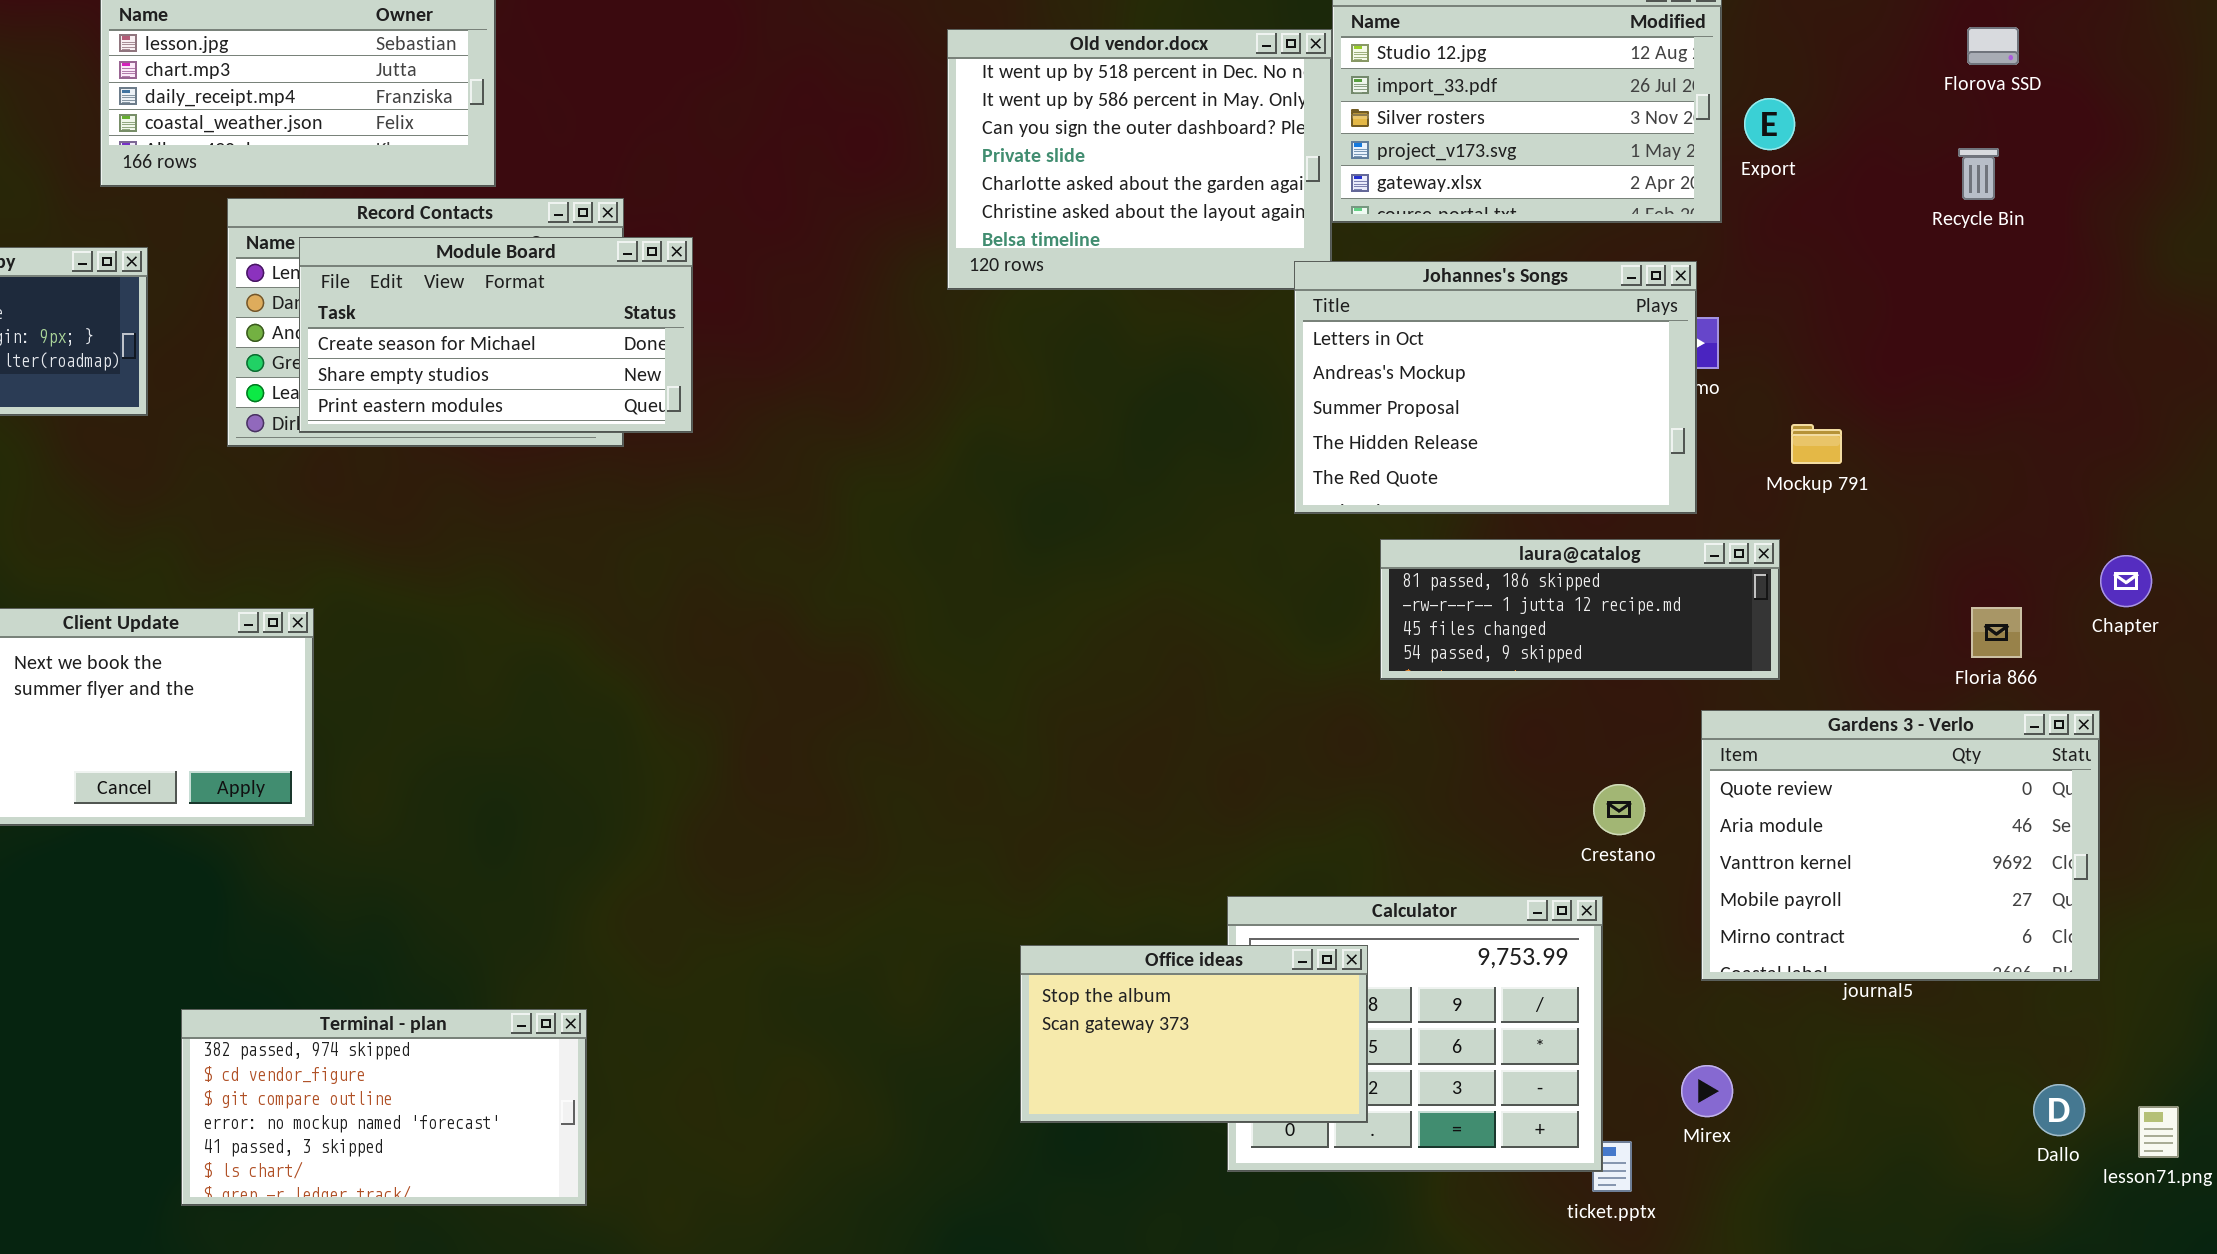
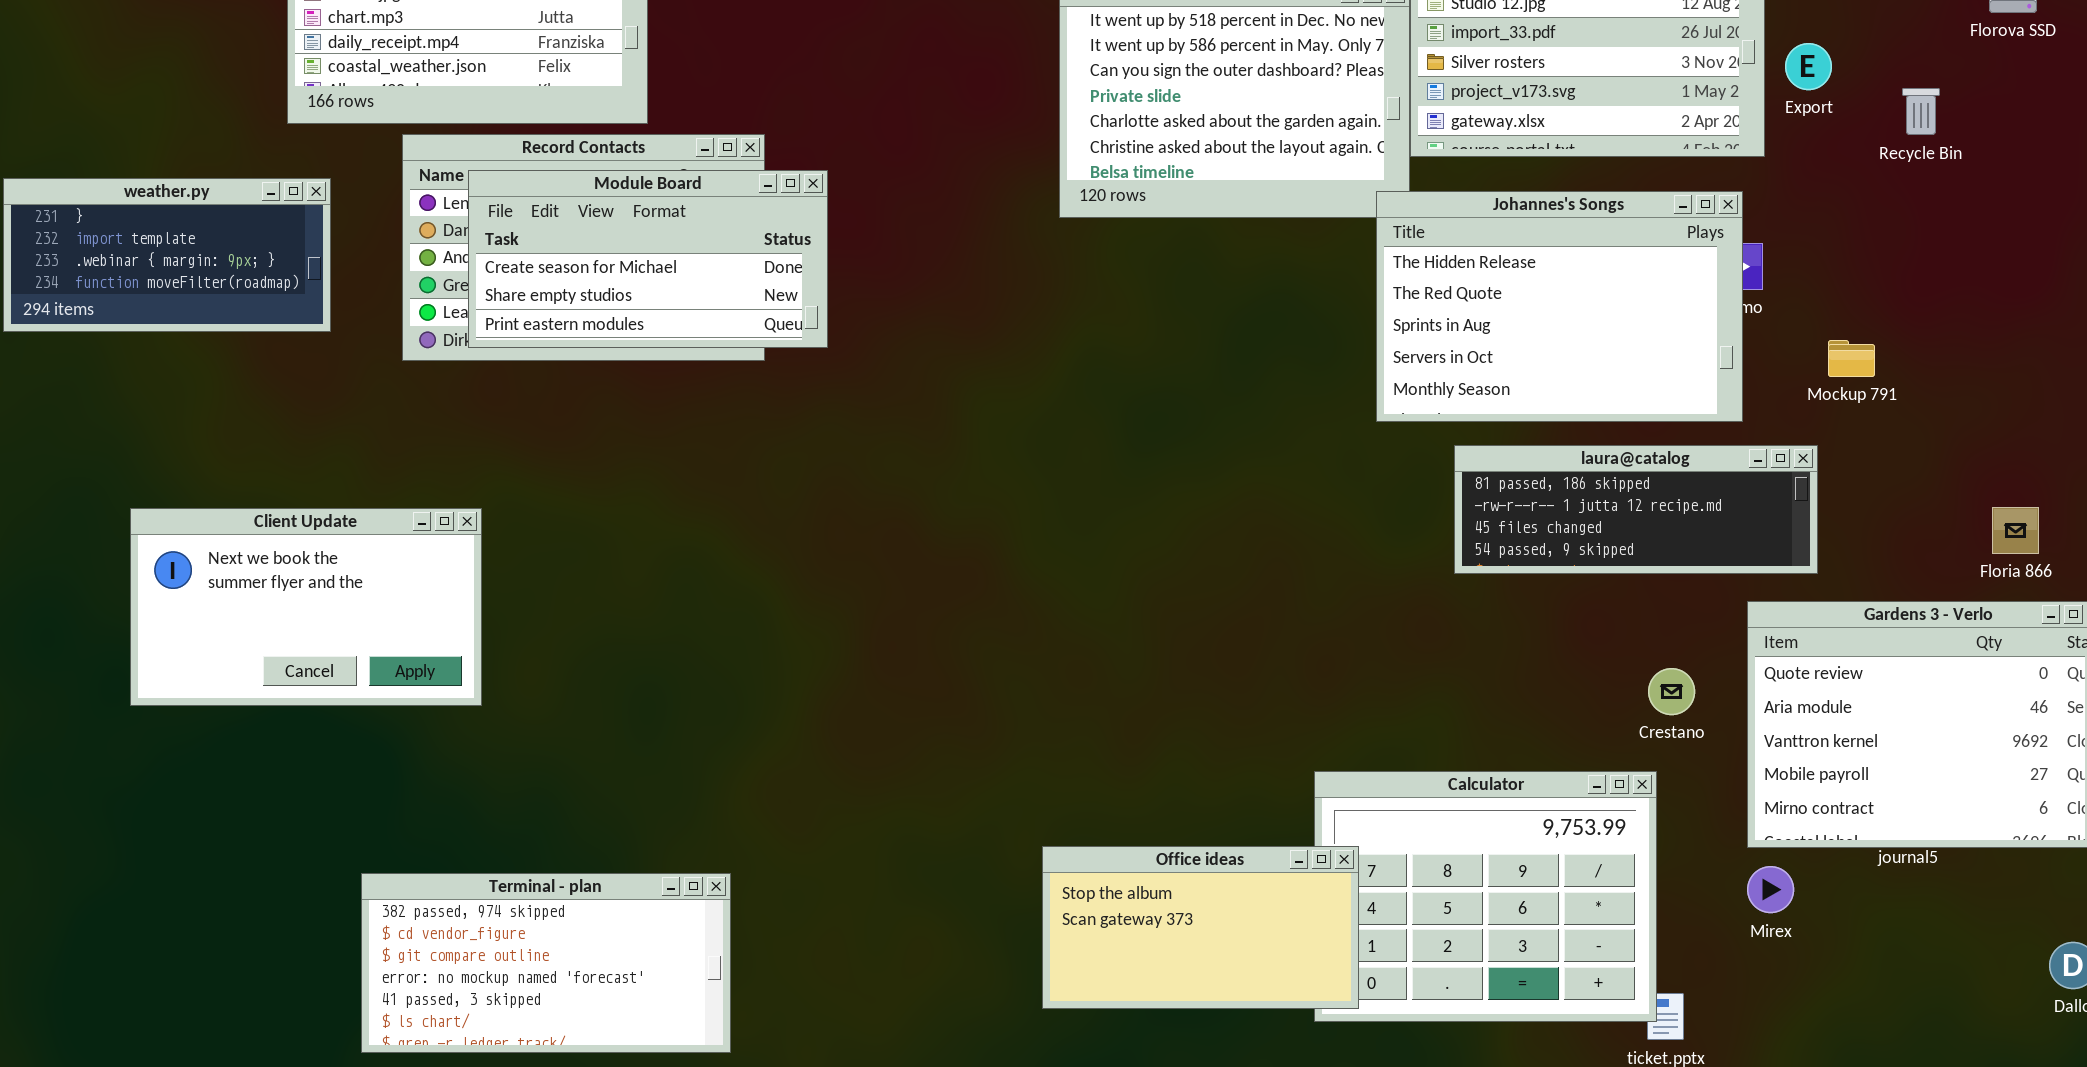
Recycle Bin: [1958,148,1999,200] -> [1902,88,1940,135], moved
Johannes's Songs: [1294,261,1697,514] -> [1376,191,1743,422], scrolled down 3 rows
Office ideas: [1020,945,1368,1123] -> [1042,846,1359,1009], moved
Mirex: [1681,1065,1733,1117] -> [1747,866,1794,913], moved

